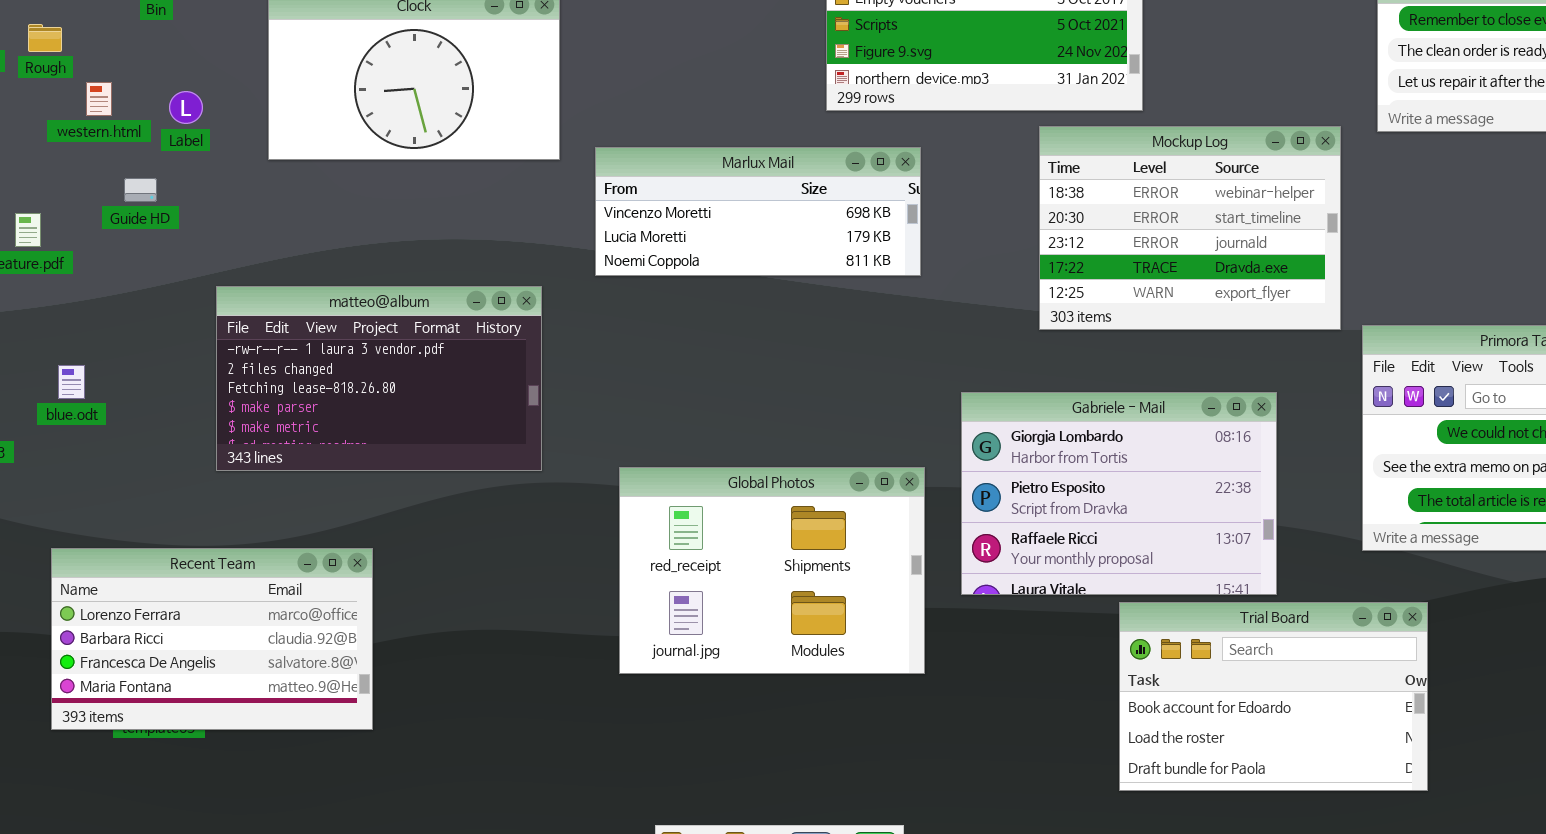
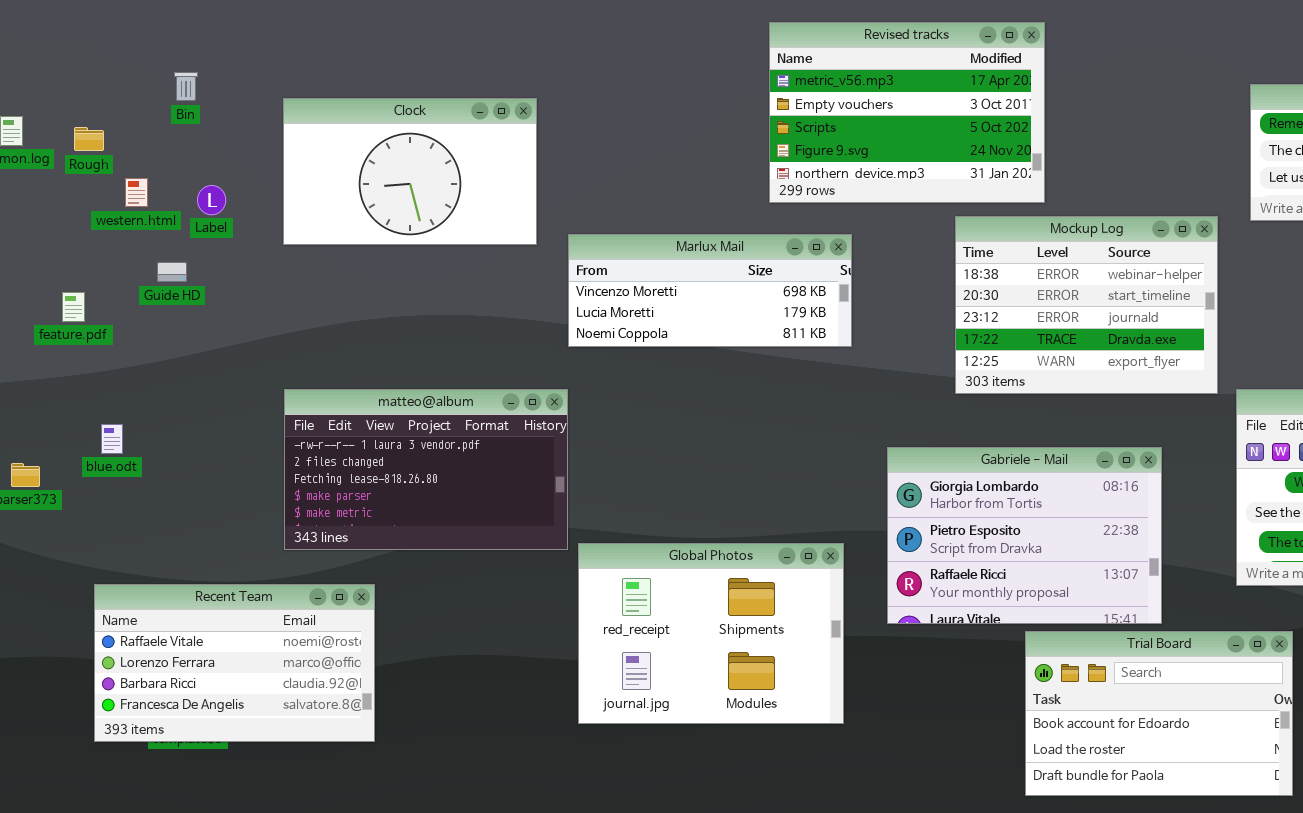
matteo@album: [216,286,542,471] -> [284,389,568,550], moved
Global Photos: [619,467,925,674] -> [578,543,844,724], moved
Recent Team: [51,548,373,730] -> [94,584,375,742], scrolled up 1 row

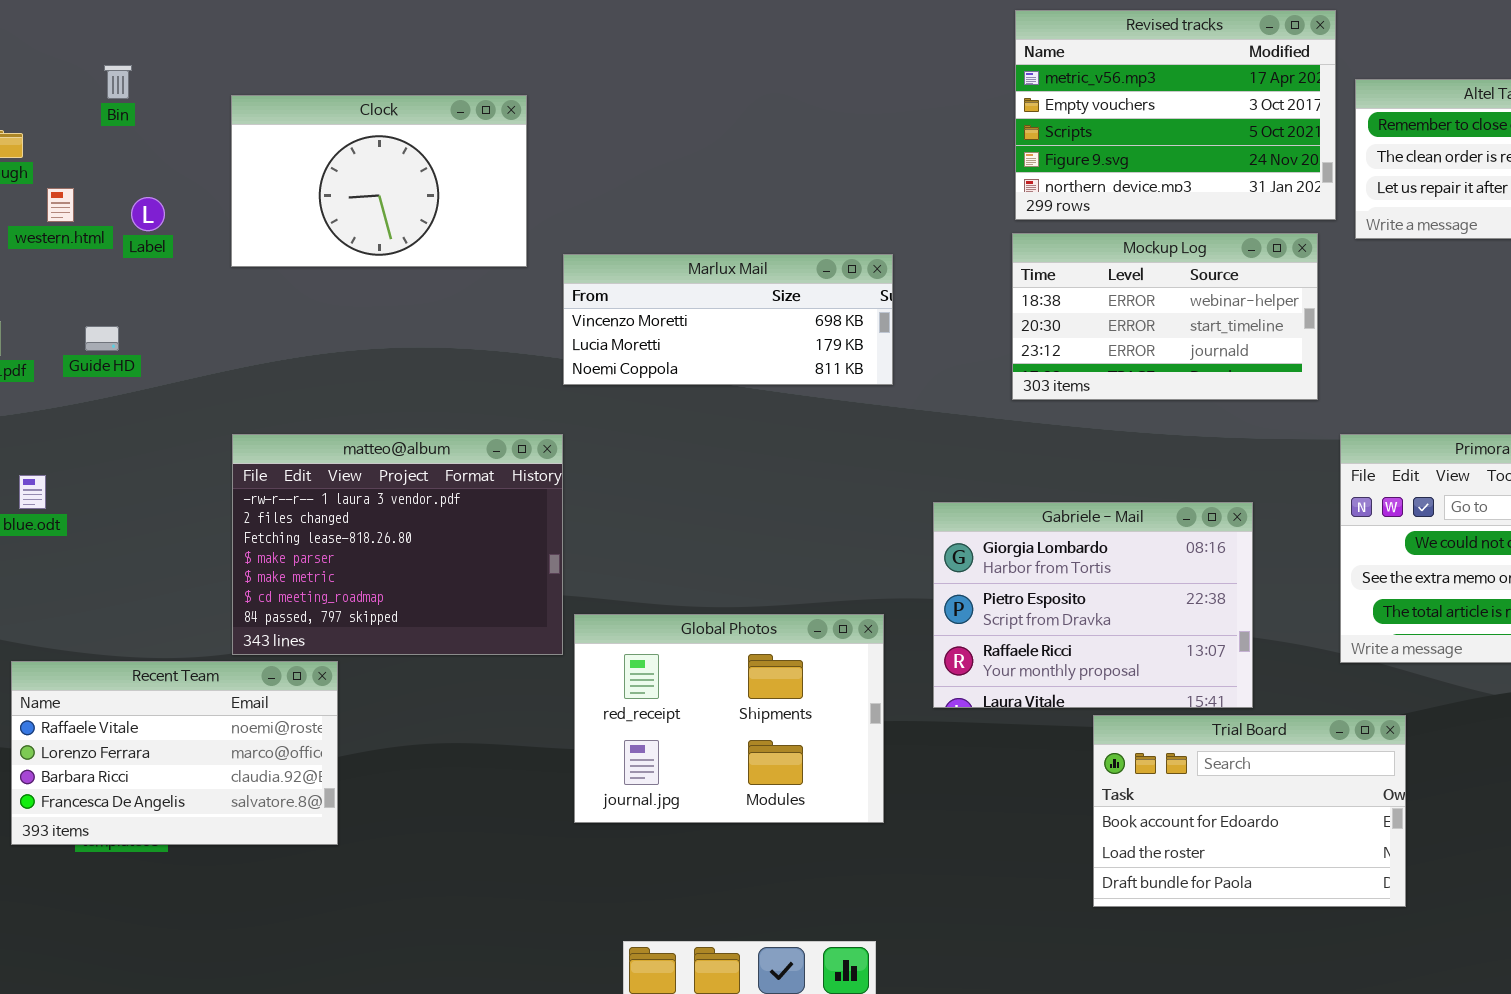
Revised tracks: [769,22,1045,203] -> [1015,10,1336,220], moved
Mockup Log: [955,216,1218,394] -> [1012,233,1318,400], resized
Guide HD: [157,262,187,282] -> [85,326,119,351], moved
matteo@album: [284,389,568,550] -> [232,434,563,655], resized

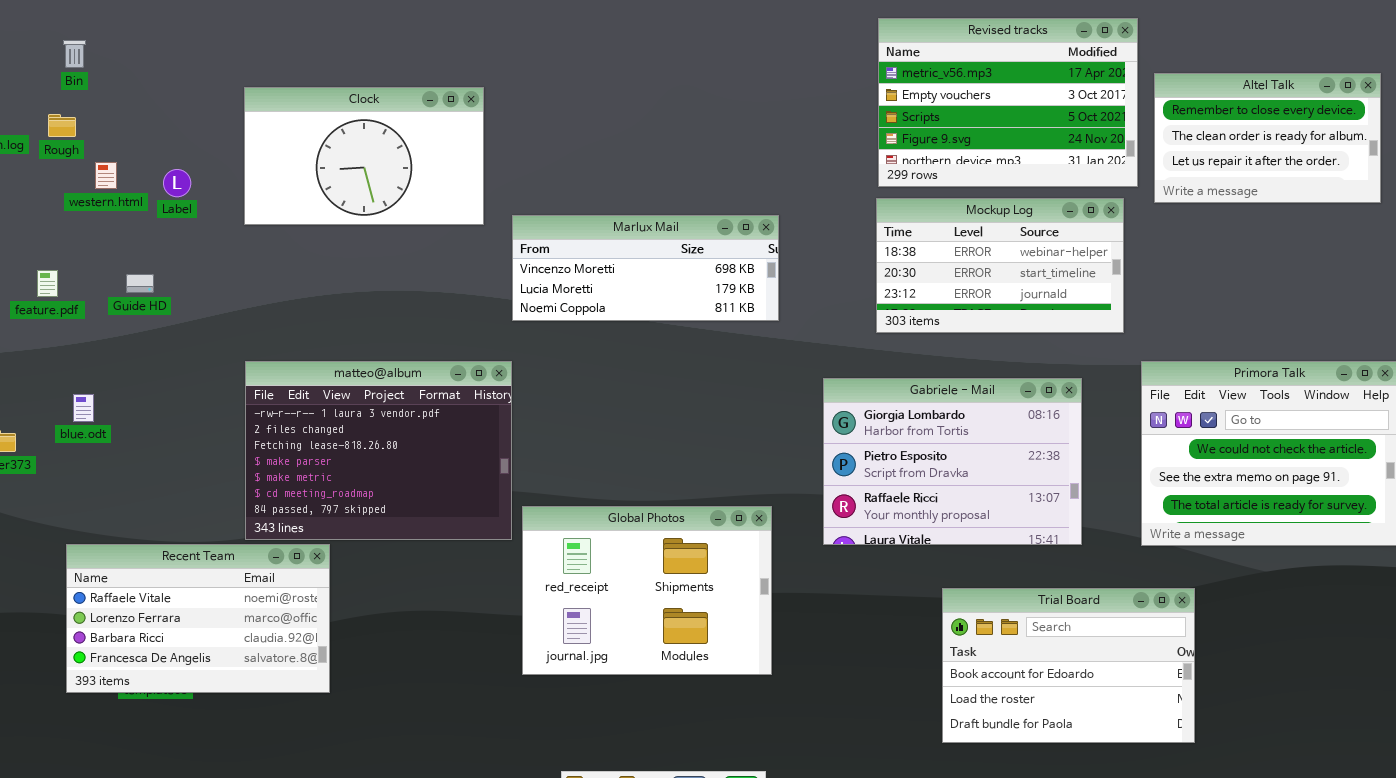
Bin: [104,65,132,99] -> [63,40,86,68], moved
Gabriele - Mail: [933,502,1253,708] -> [823,378,1082,545], moved

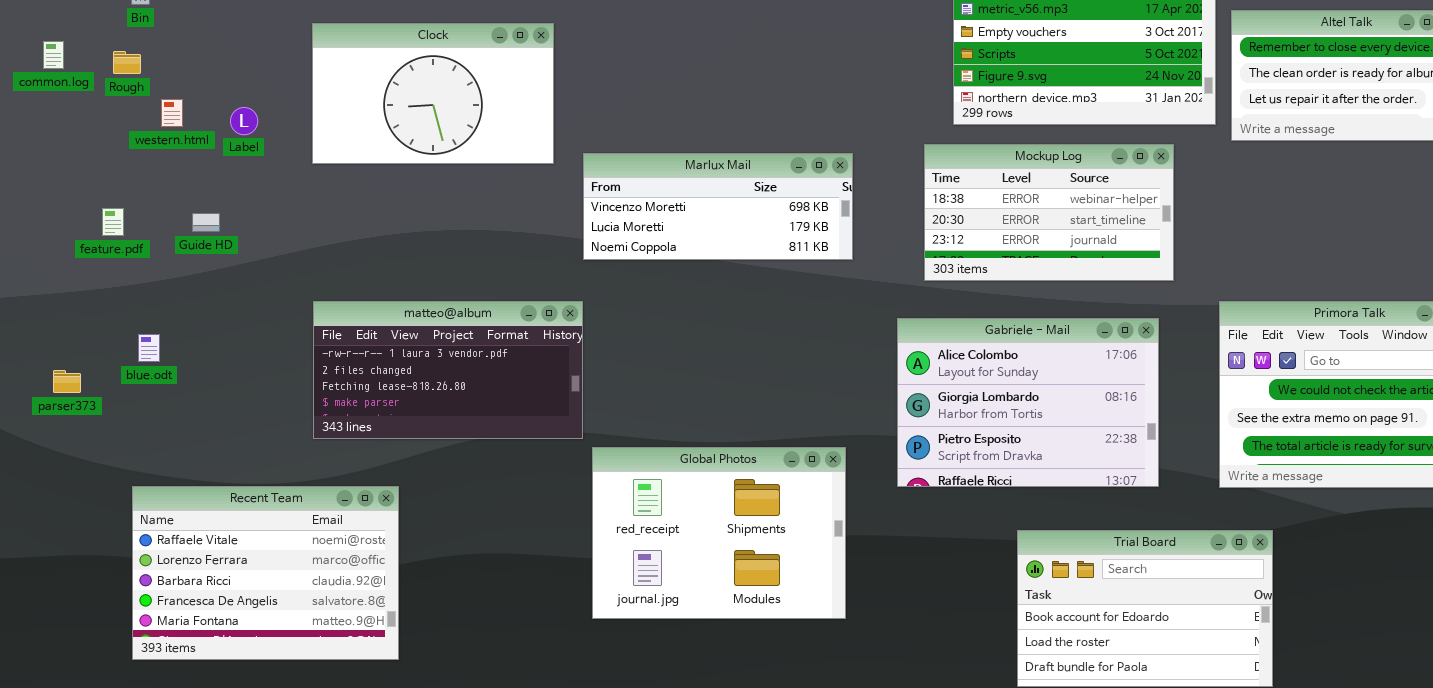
Mockup Log: [876,198,1124,333] -> [924,144,1174,281], moved
matteo@album: [245,361,512,540] -> [313,301,583,439], resized
Gabriele - Mail: [823,378,1082,545] -> [897,318,1159,487], scrolled up 1 row
Recent Team: [66,544,330,693] -> [132,486,399,660], resized

